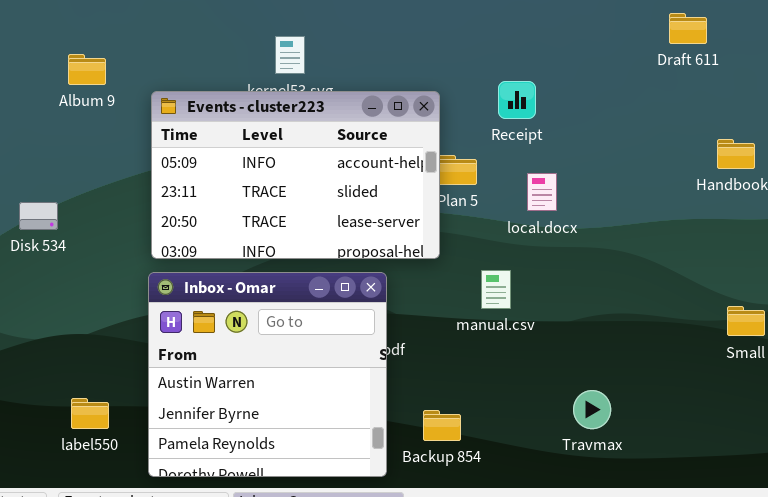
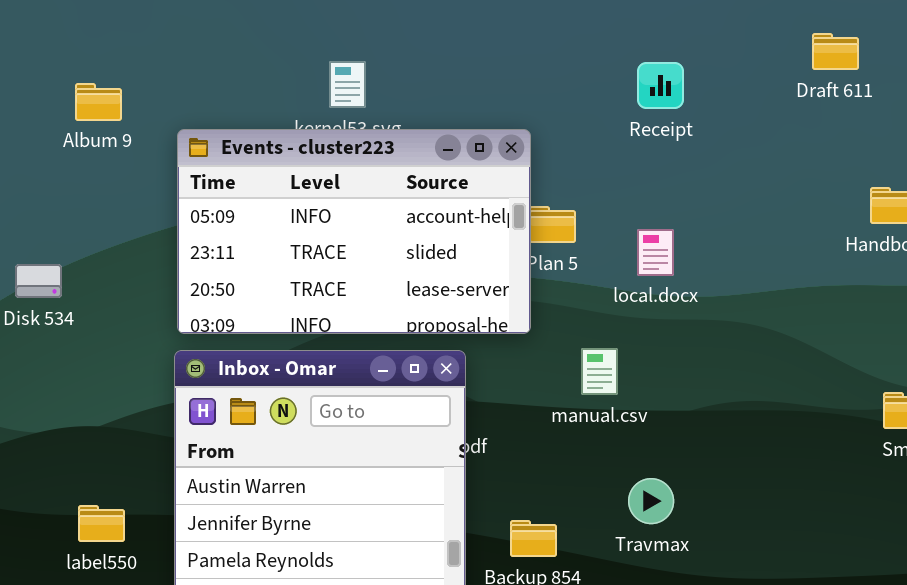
Receipt: [498,81,536,119] -> [637,62,684,109], moved
Travmax: [573,390,611,429] -> [628,478,674,524], moved

